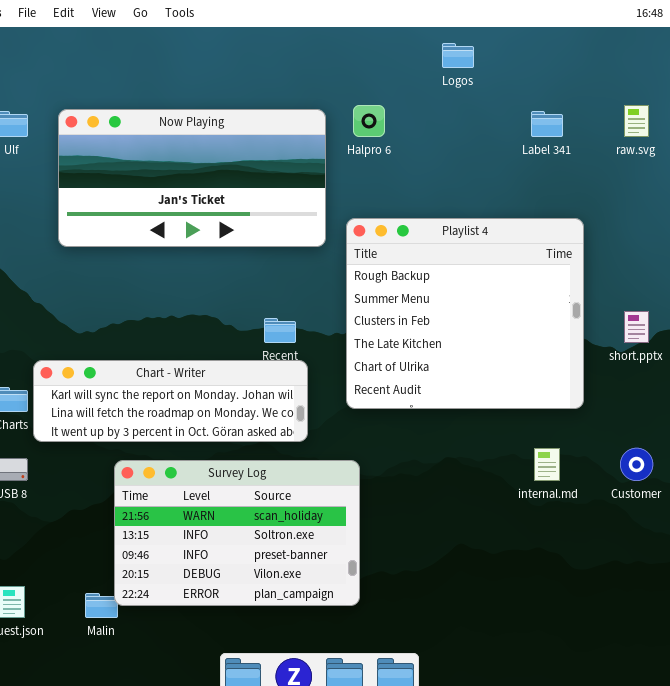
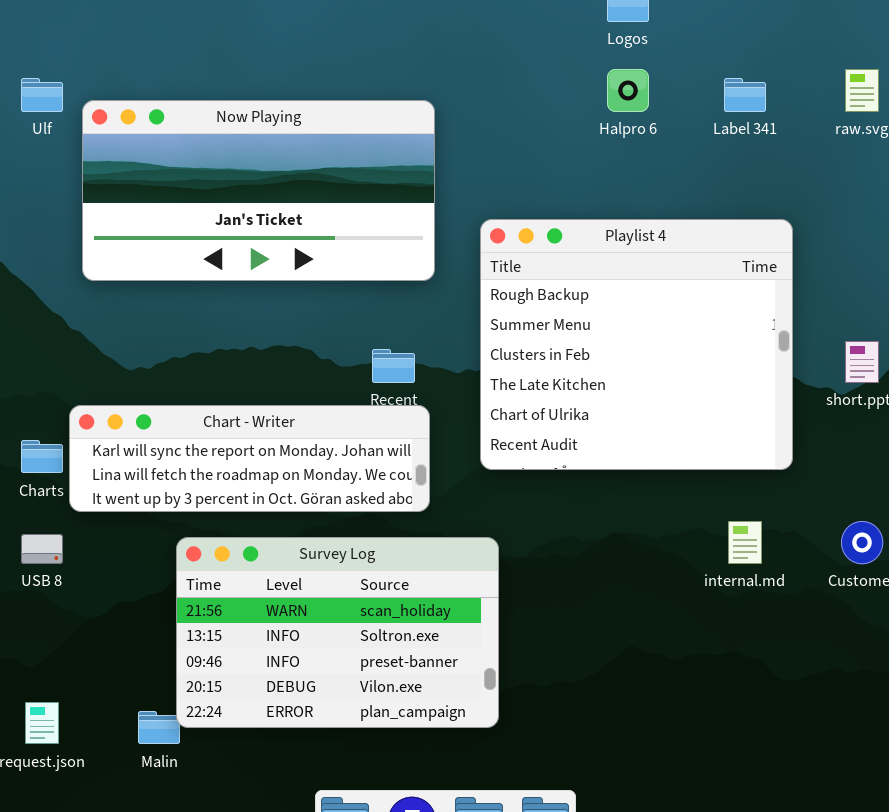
Halpro 6: [353,105,385,137] -> [607,69,649,112], moved
Now Playing: [58,109,326,247] -> [82,100,435,281], moved

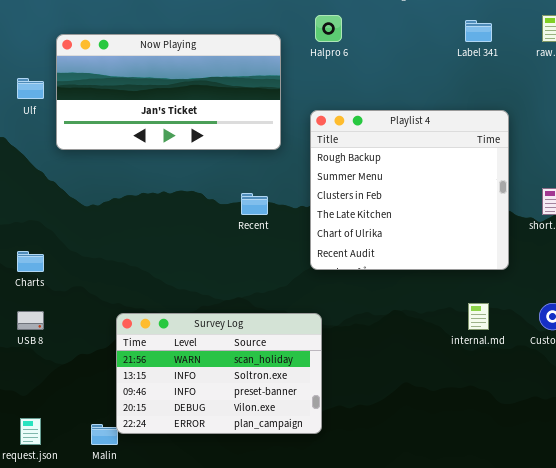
Halpro 6: [607,69,649,112] -> [315,15,342,42], moved
Ulf: [21,78,63,112] -> [17,78,44,99], moved
Chart - Writer: [69,405,430,512] -> none, closed

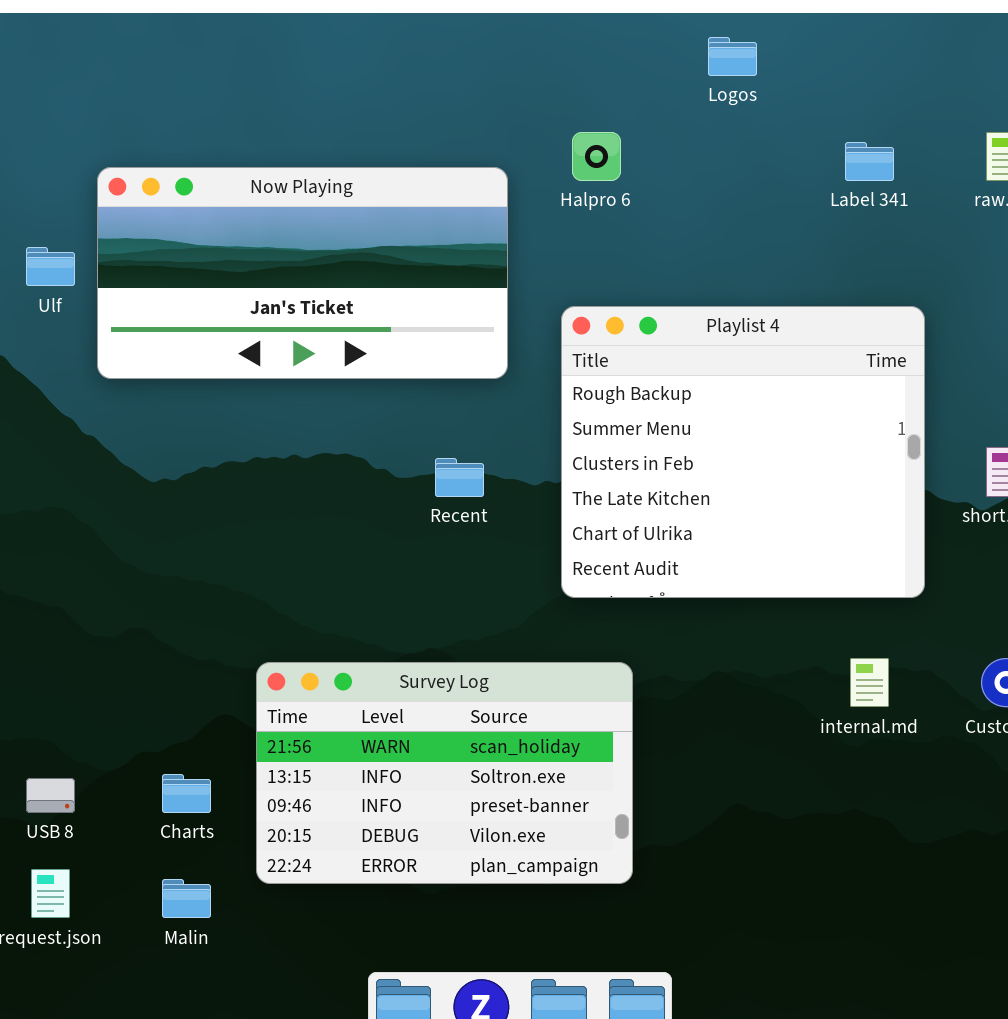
Charts: [17,251,44,272] -> [162,774,211,813], moved
USB 8: [17,311,44,330] -> [26,778,75,813], moved
Survey Log: [116,313,322,434] -> [256,662,633,884], moved

